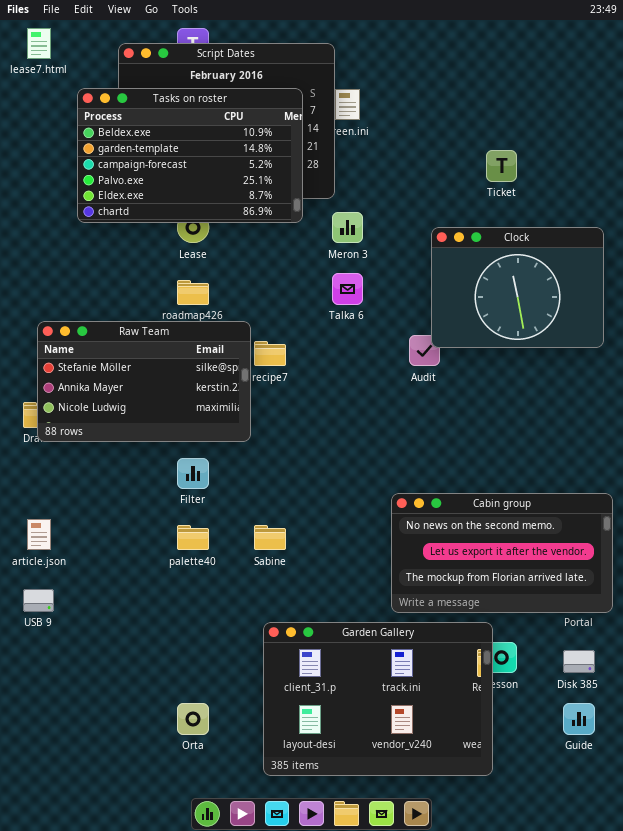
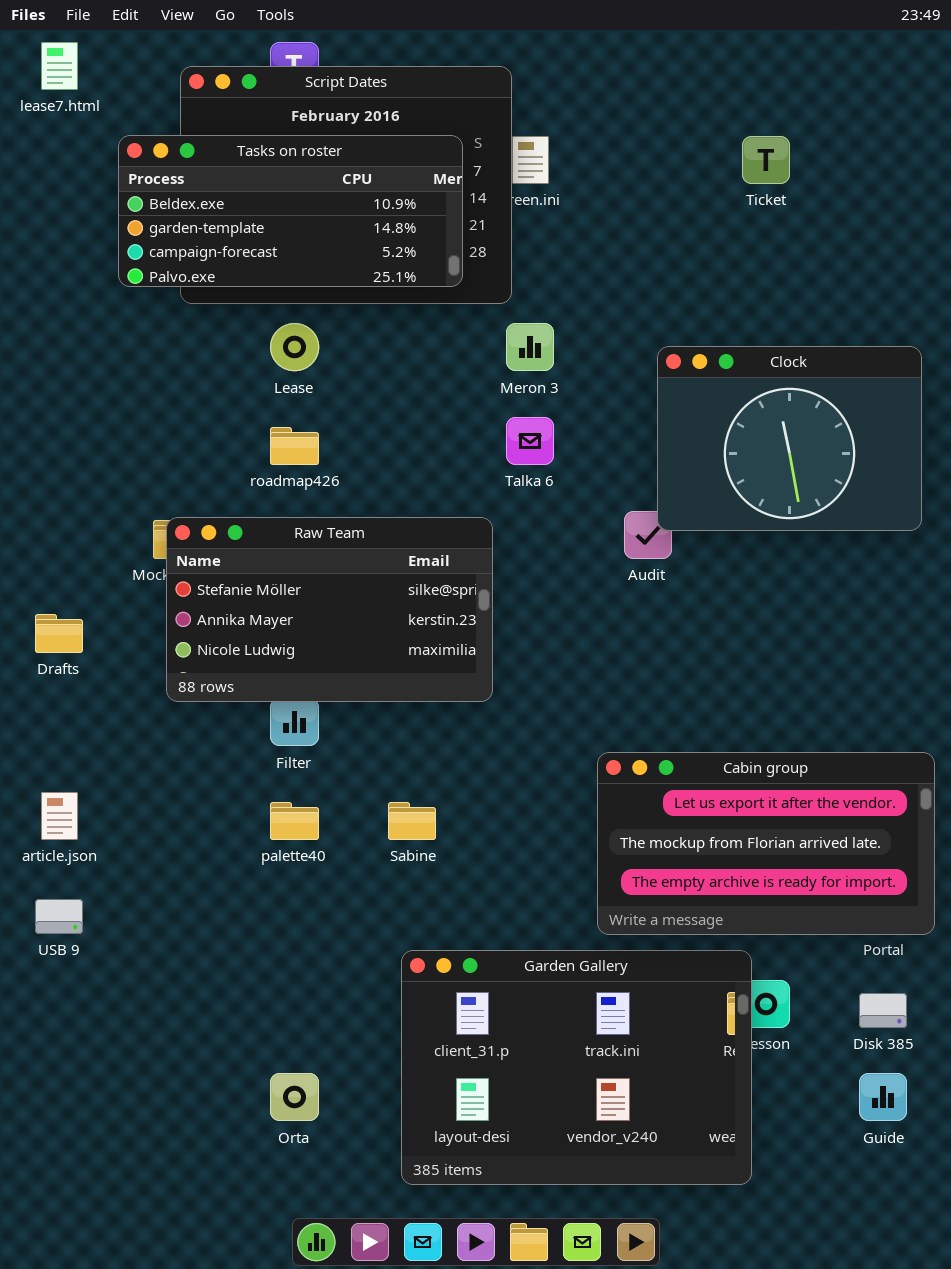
Tasks on roster: [77,88,303,223] -> [118,135,463,287], resized
Ticket: [486,150,517,182] -> [742,136,790,184], moved
Raw Team: [37,321,251,442] -> [166,517,493,702], moved
Cabin group: [391,493,613,613] -> [597,752,935,935], scrolled down 1 row

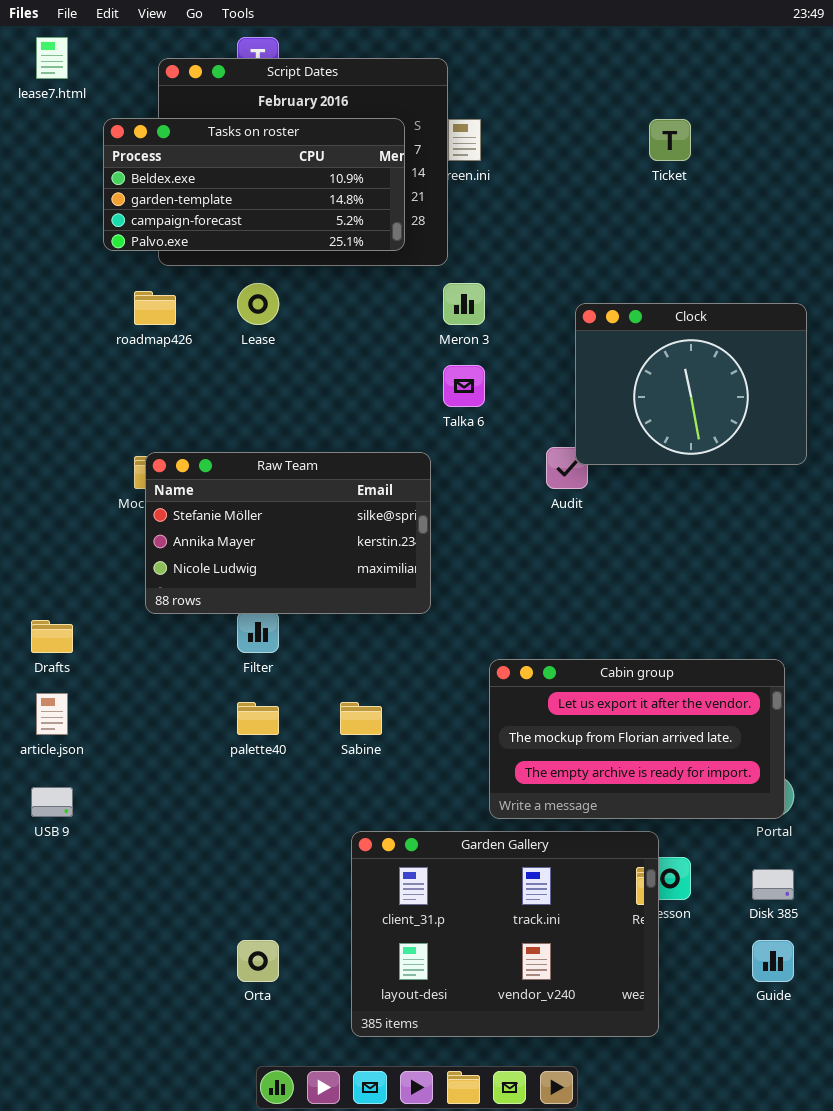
roadmap426: [270,427,319,465] -> [134,291,176,325], moved
Drafts: [35,614,83,653] -> [31,620,73,653], moved
Cabin group: [597,752,935,935] -> [489,659,785,819], moved

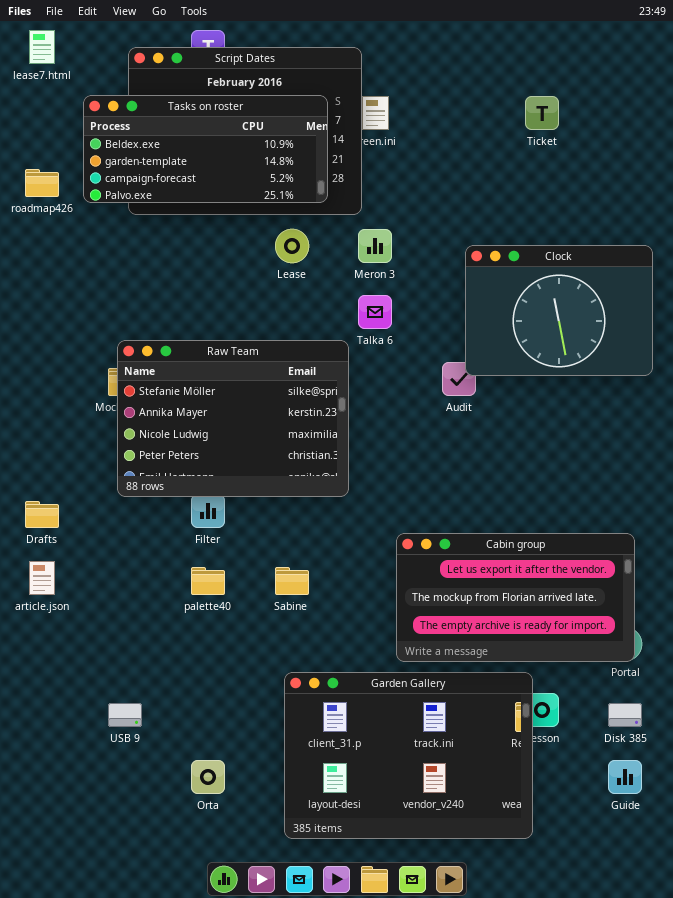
Lease: [237,283,279,325] -> [275,229,309,263], moved
roadmap426: [134,291,176,325] -> [25,169,59,197], moved
Raw Team: [145,452,431,614] -> [117,340,349,497], resized
USB 9: [31,787,73,817] -> [108,703,142,727], moved

